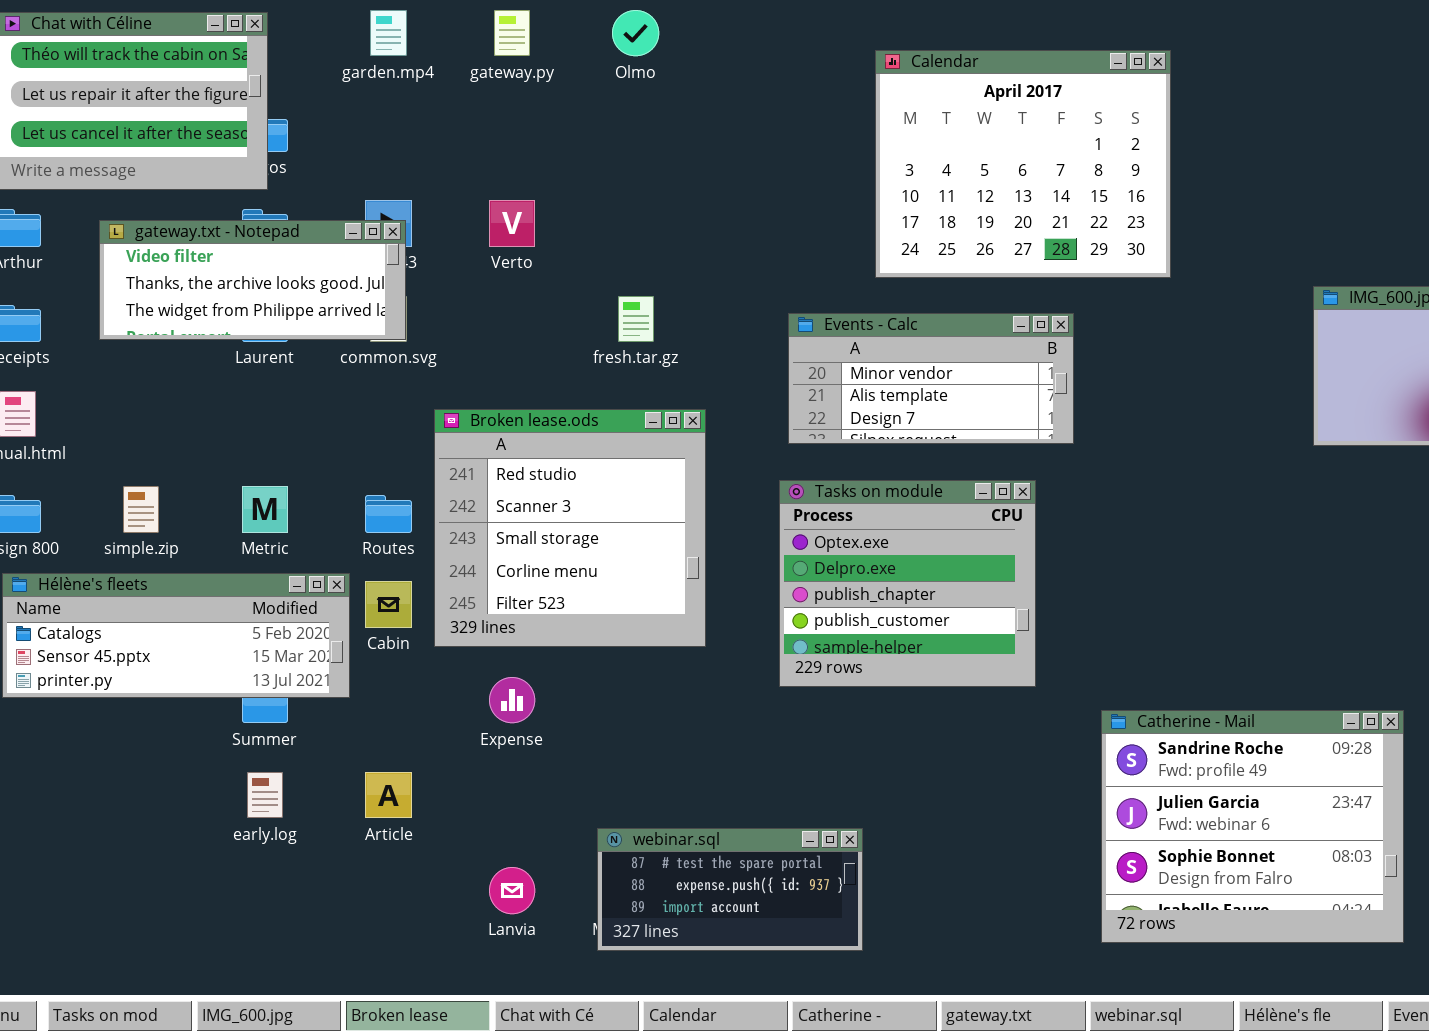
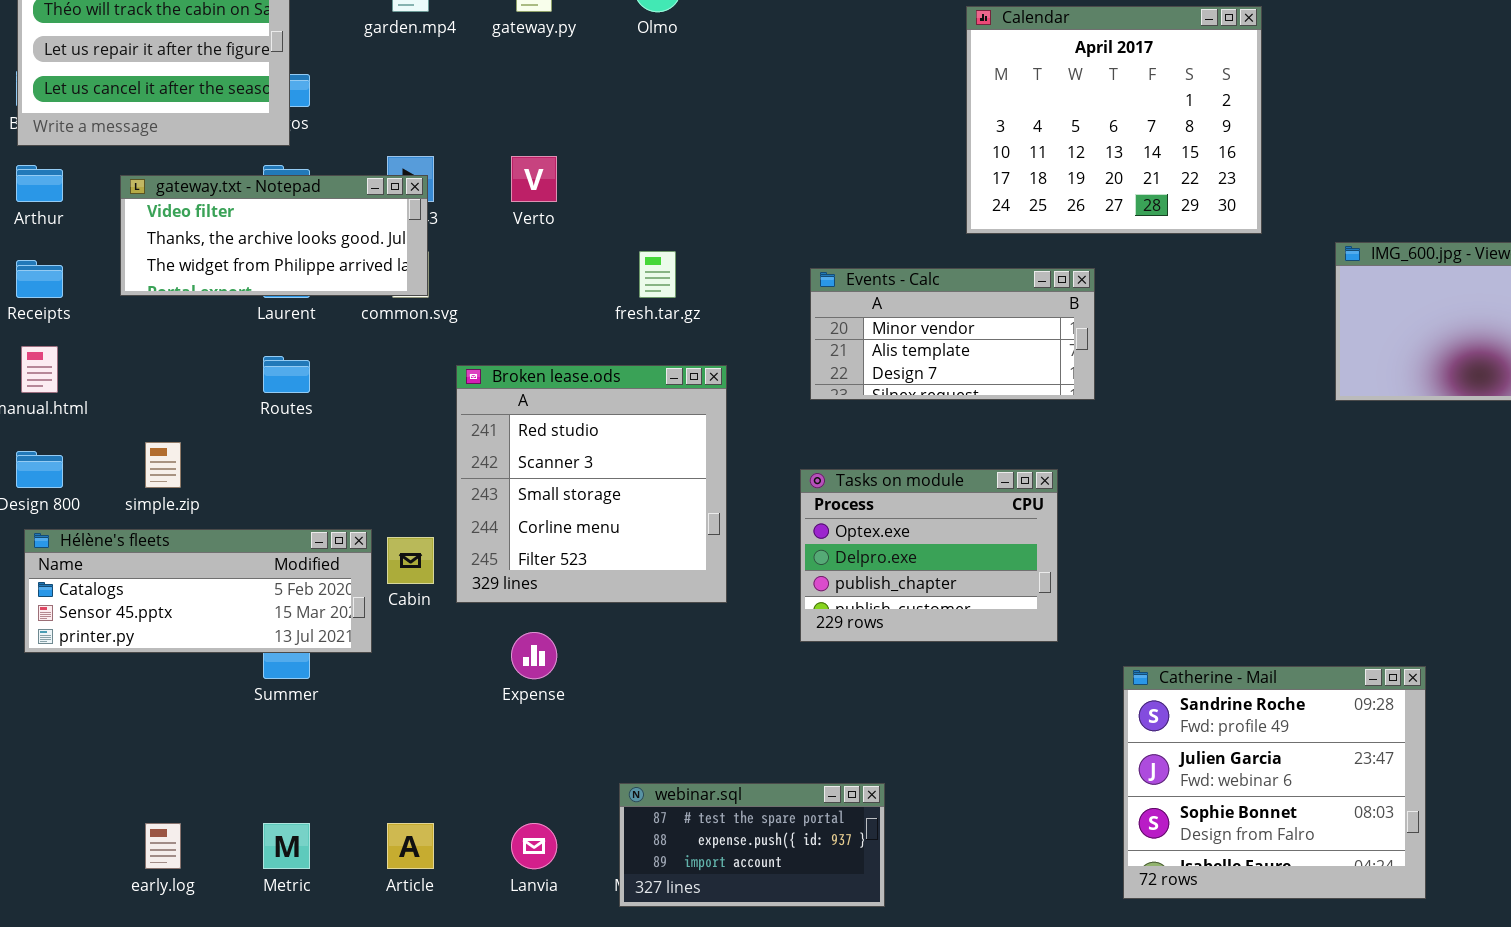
Calendar: [875,50,1171,278] -> [966,6,1262,234], moved
Tasks on module: [779,480,1036,687] -> [800,469,1058,642], resized
Metric: [242,486,288,533] -> [263,823,310,869], moved
Routes: [365,495,412,533] -> [263,356,310,393], moved
early.log: [247,772,283,818] -> [145,823,181,869], moved
Article: [365,772,412,818] -> [387,823,434,869], moved

